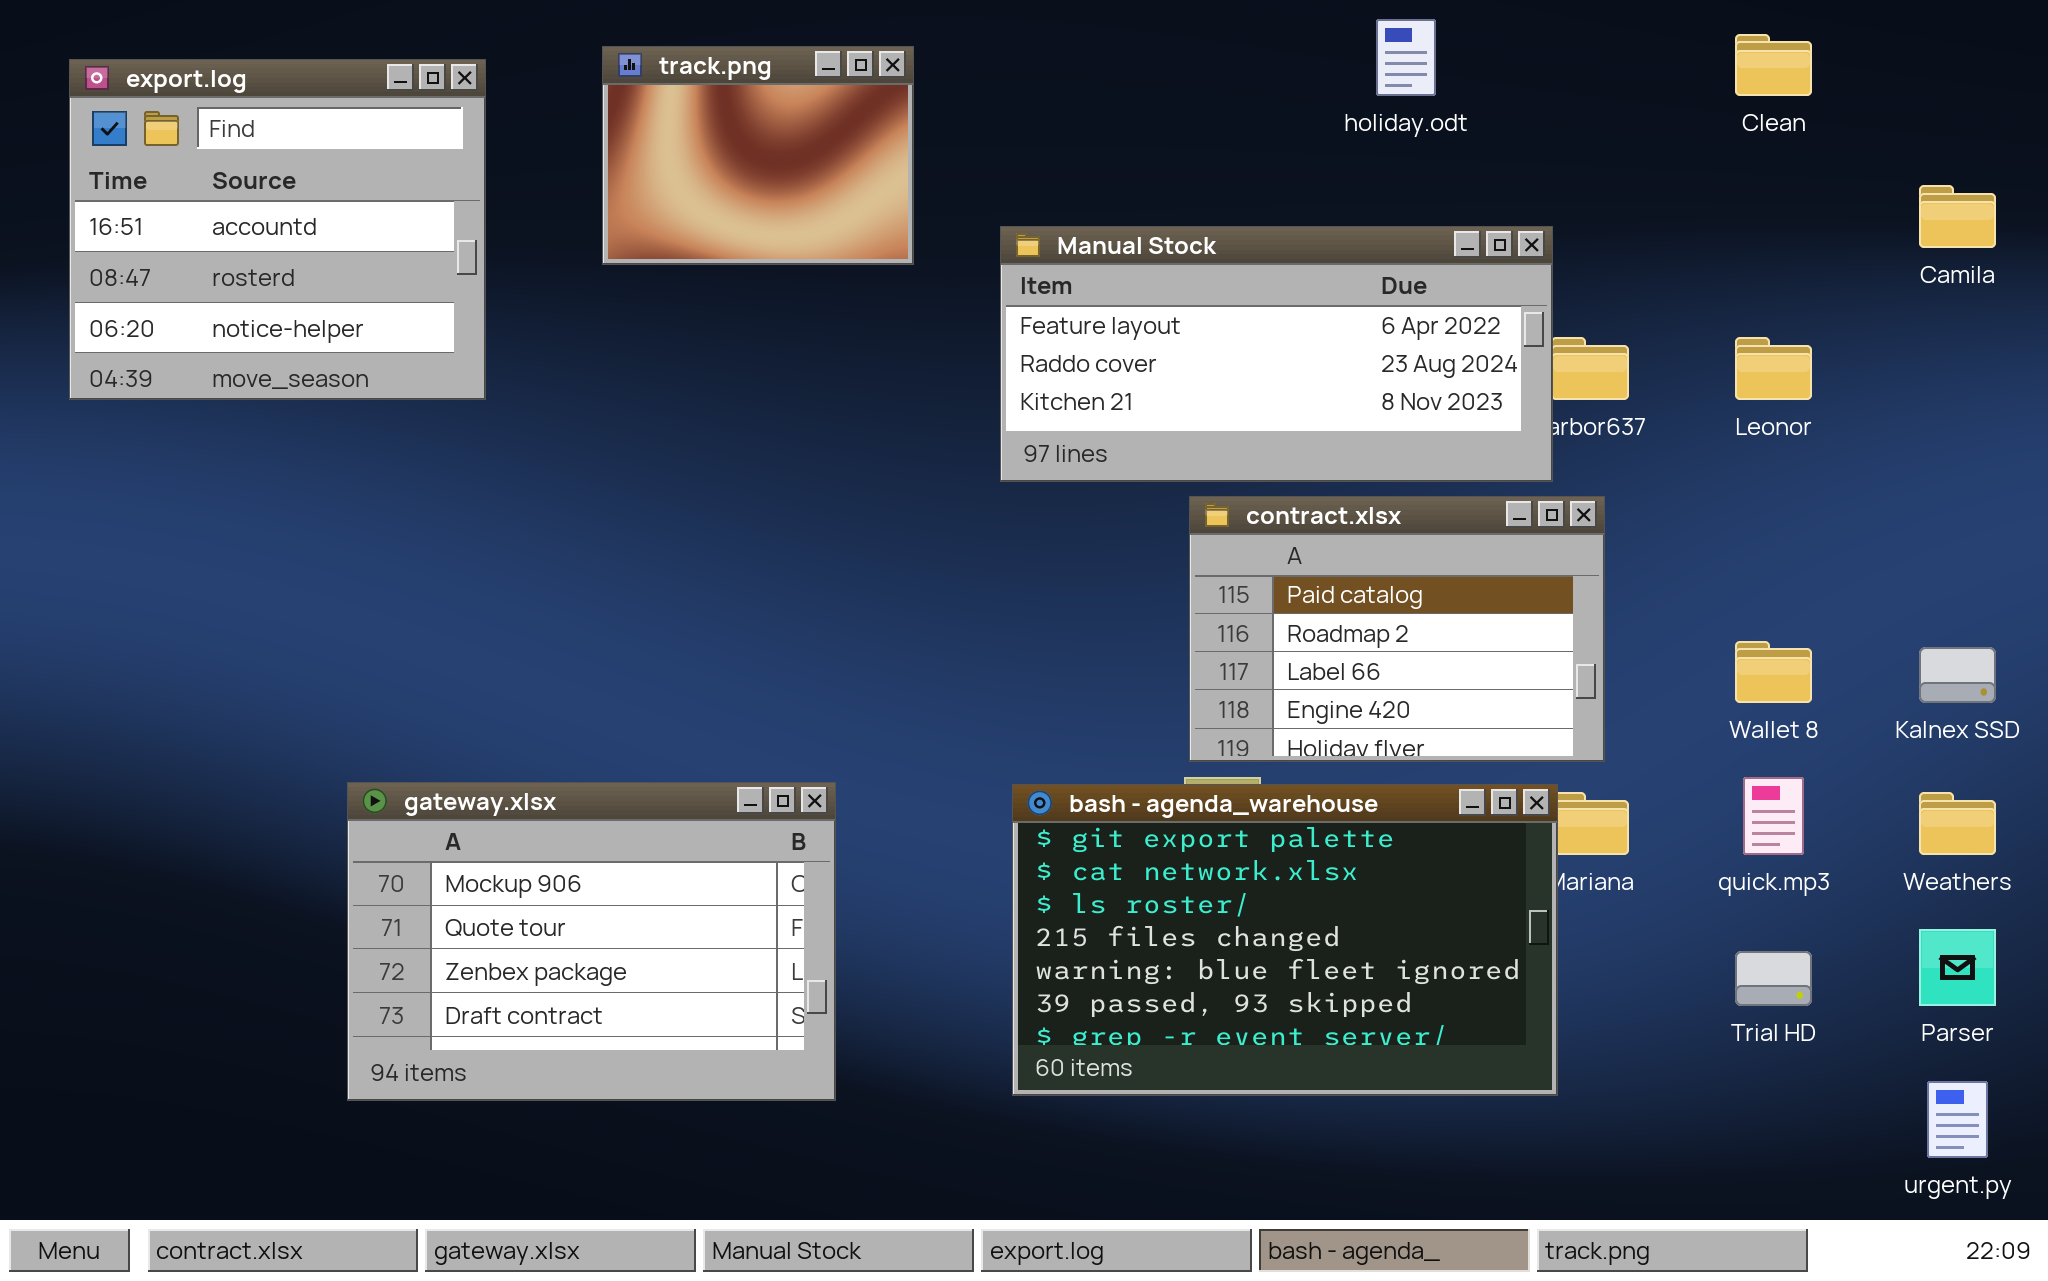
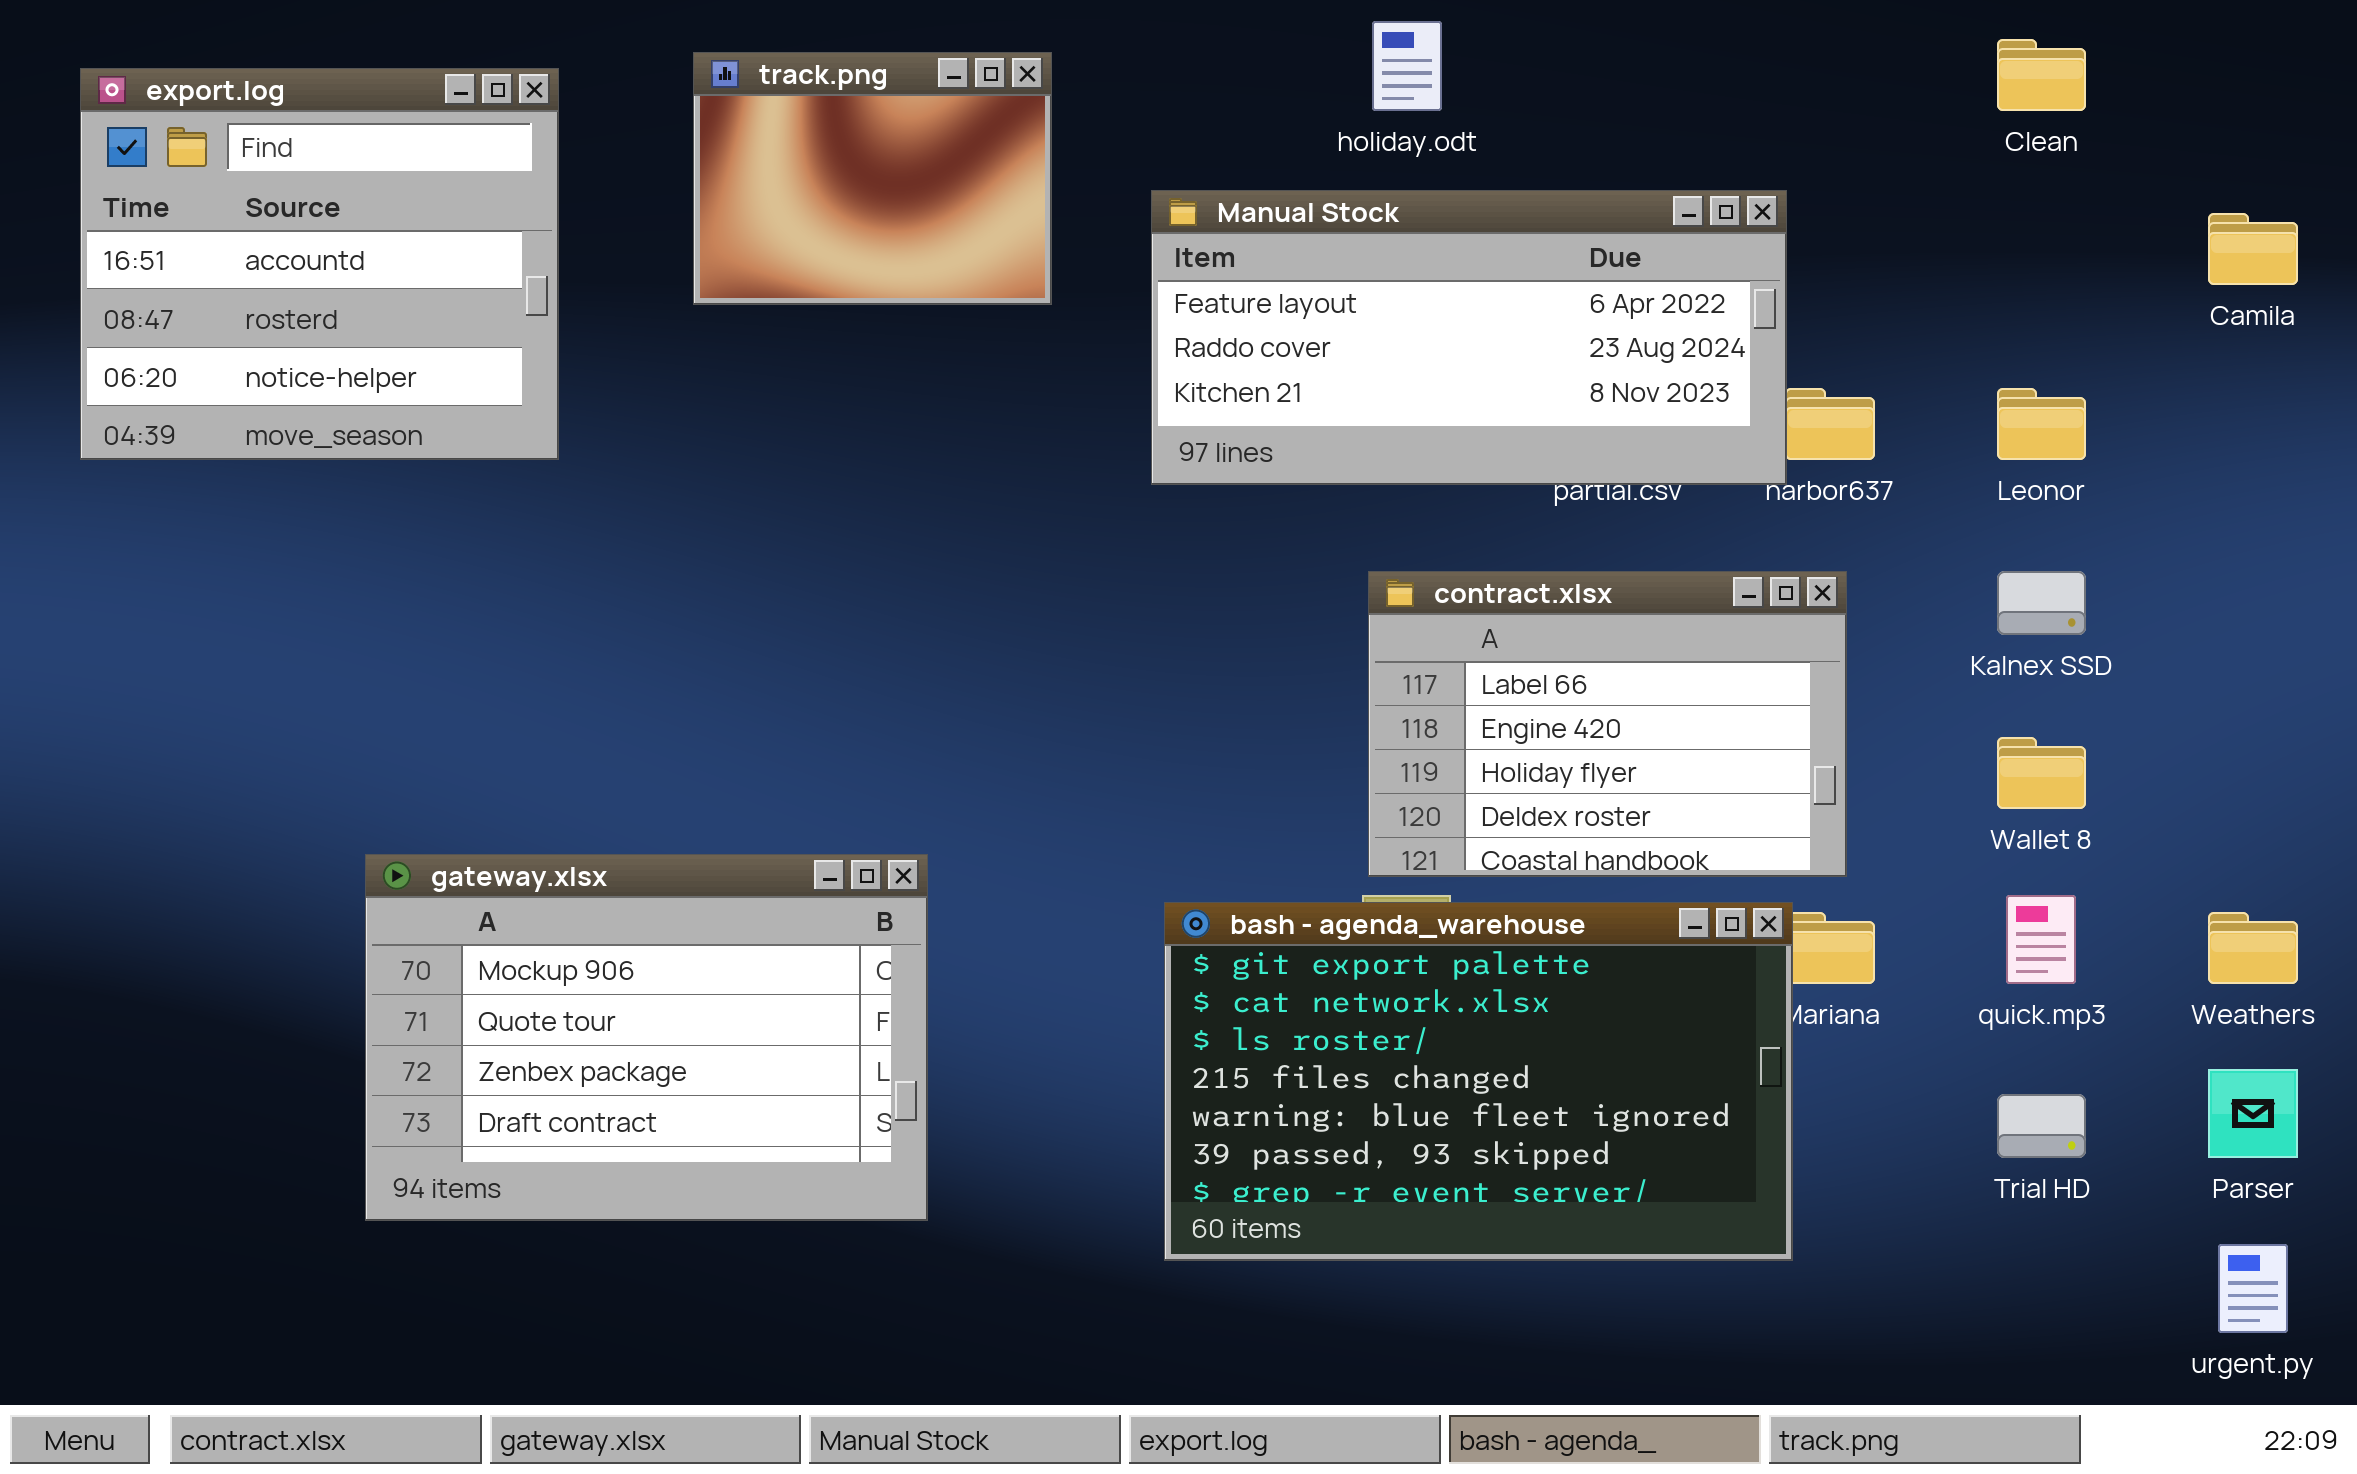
holiday.odt: [1376,19,1436,96] -> [1372,21,1442,111], moved
Manual Stock: [1000,226,1553,482] -> [1151,190,1787,485], moved
contract.xlsx: [1189,496,1605,762] -> [1368,571,1847,877], scrolled down 2 rows
Kalnex SSD: [1919,647,1996,703] -> [1997,571,2086,635], moved
gateway.xlsx: [347,782,836,1101] -> [365,854,928,1221], moved

